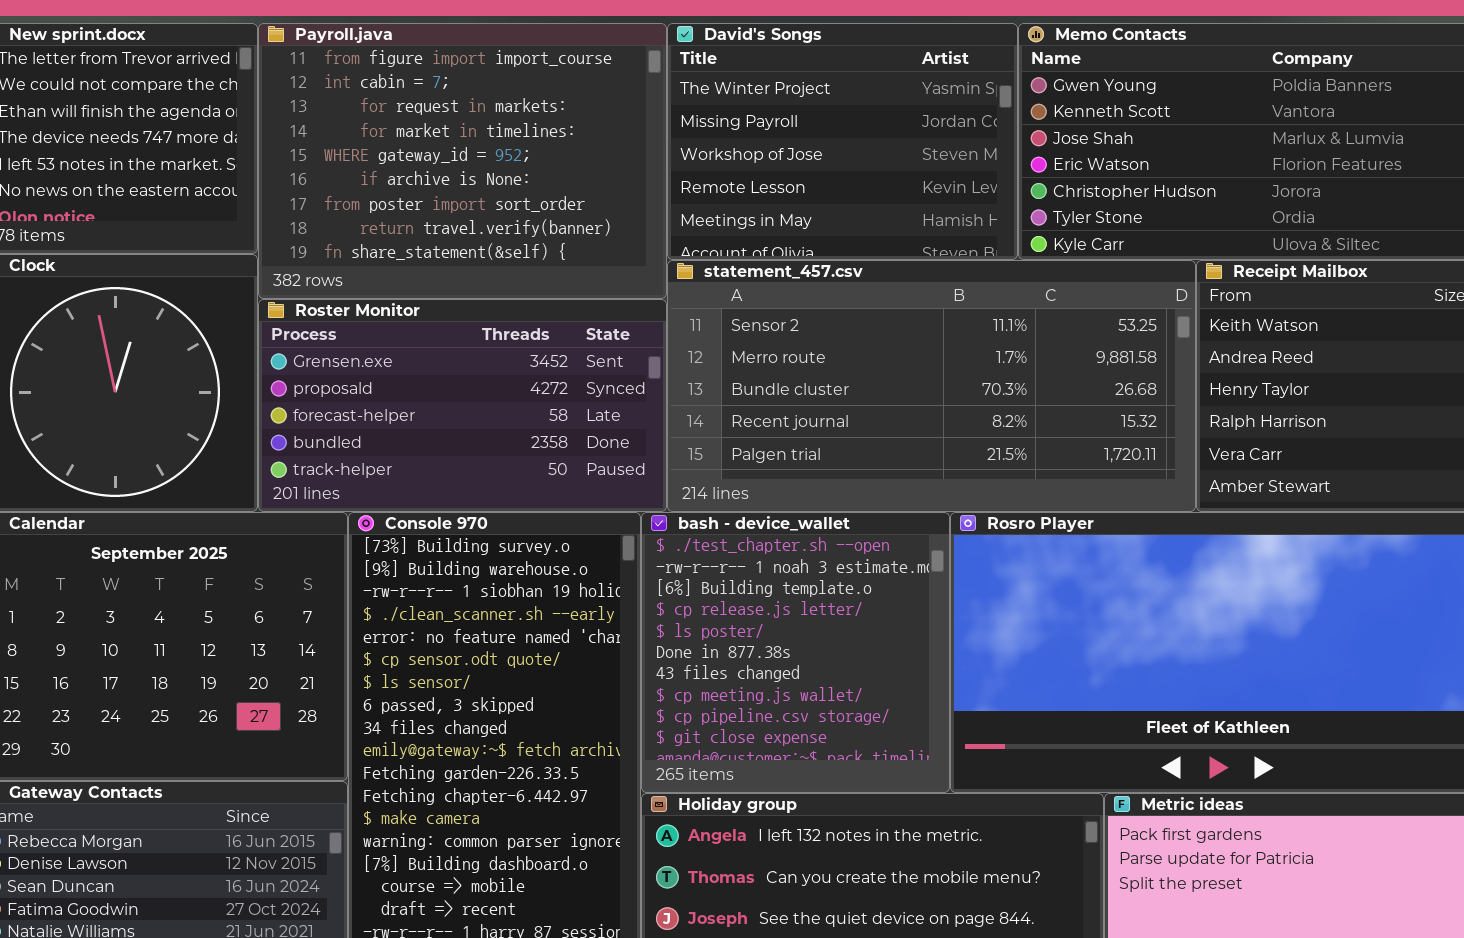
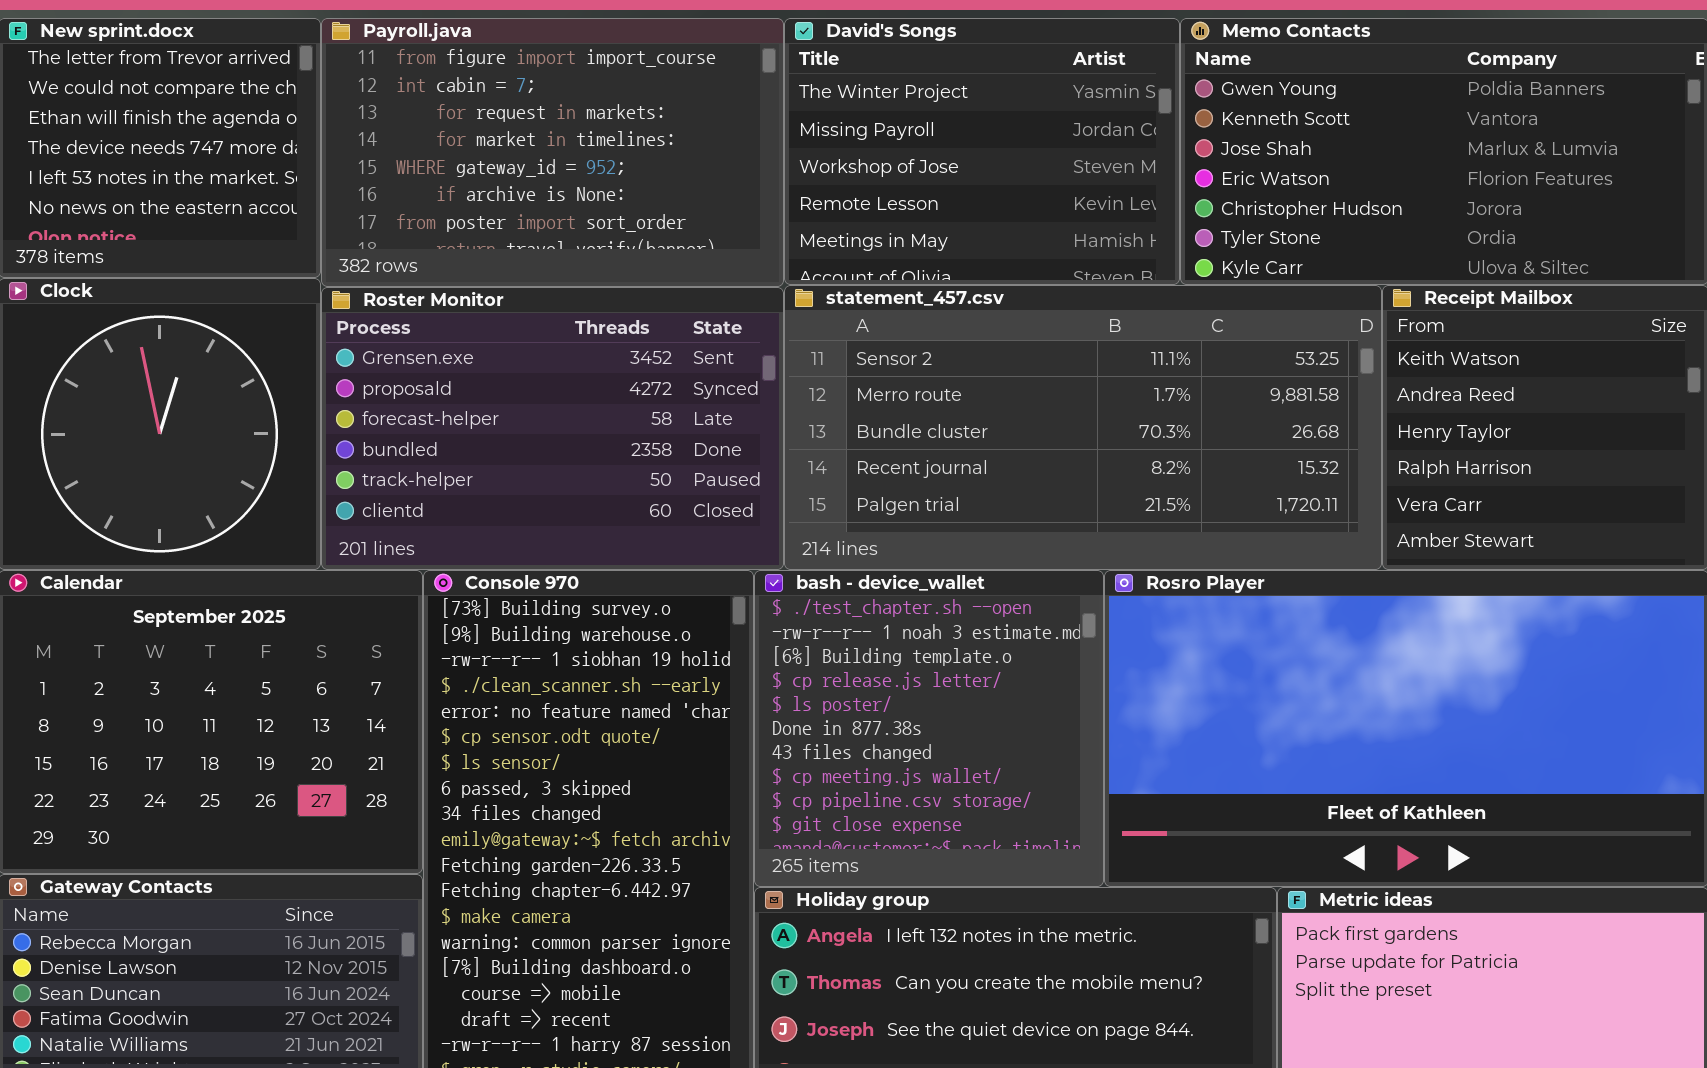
Payroll.java: [258,23,667,299] -> [321,18,784,287], resized
Roster Monitor: [258,299,667,512] -> [321,287,784,570], resized

